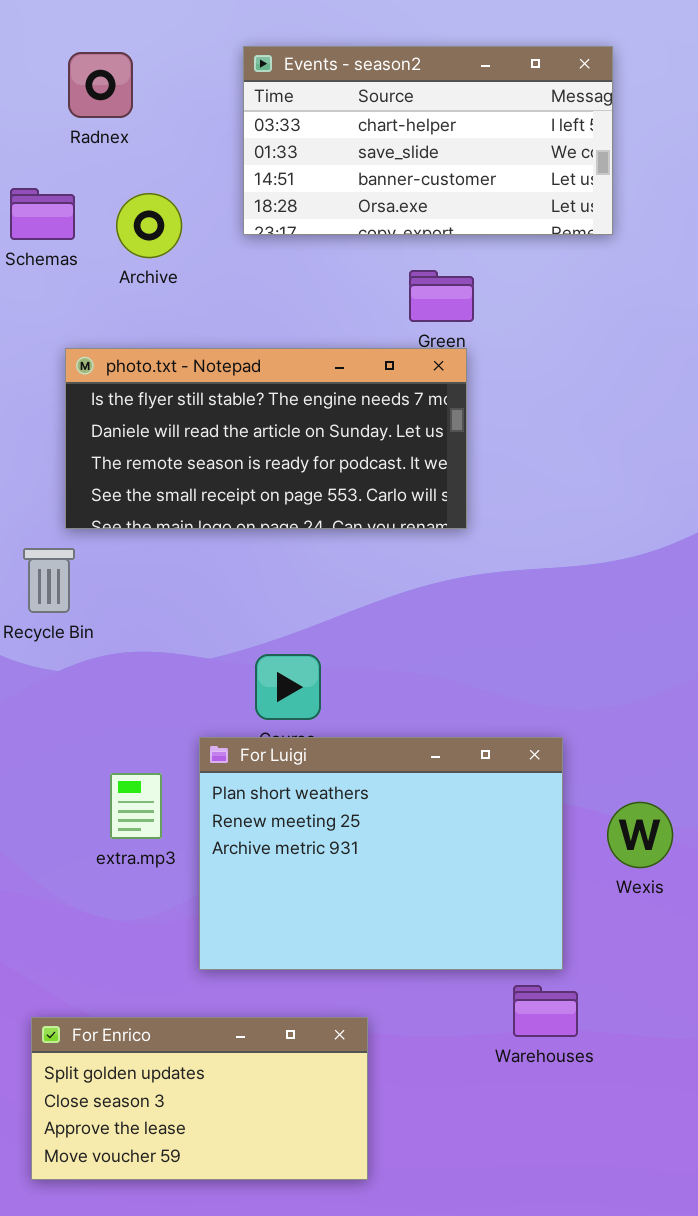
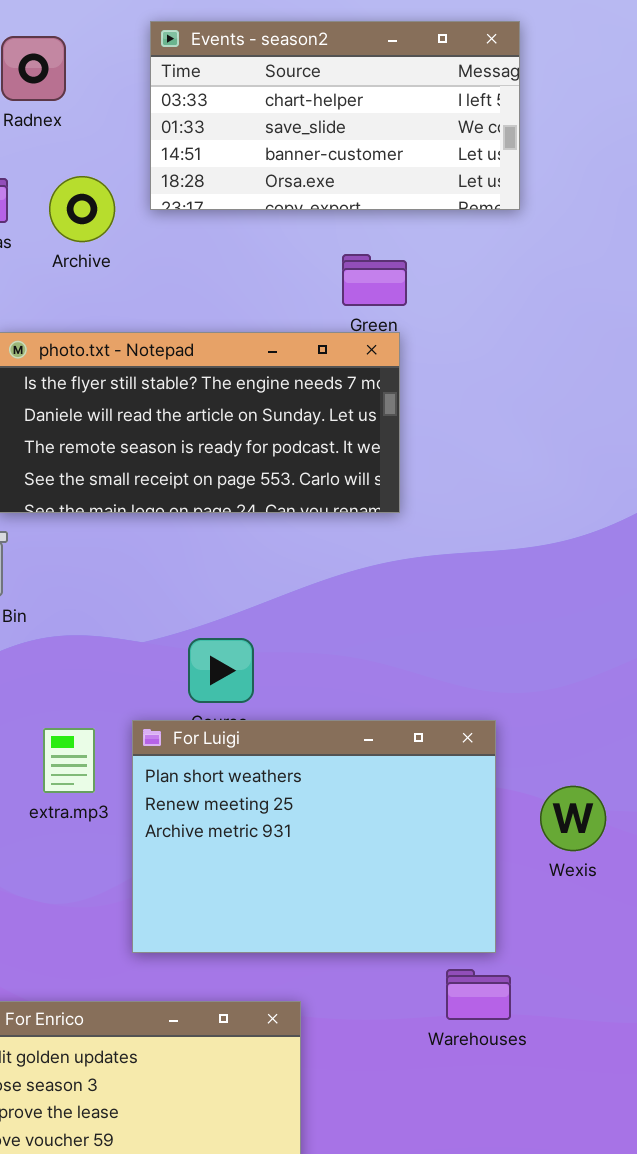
Events - season2: [243,46,613,235] -> [150,21,520,210], moved
extra.mp3: [110,773,162,839] -> [43,728,95,793], moved

